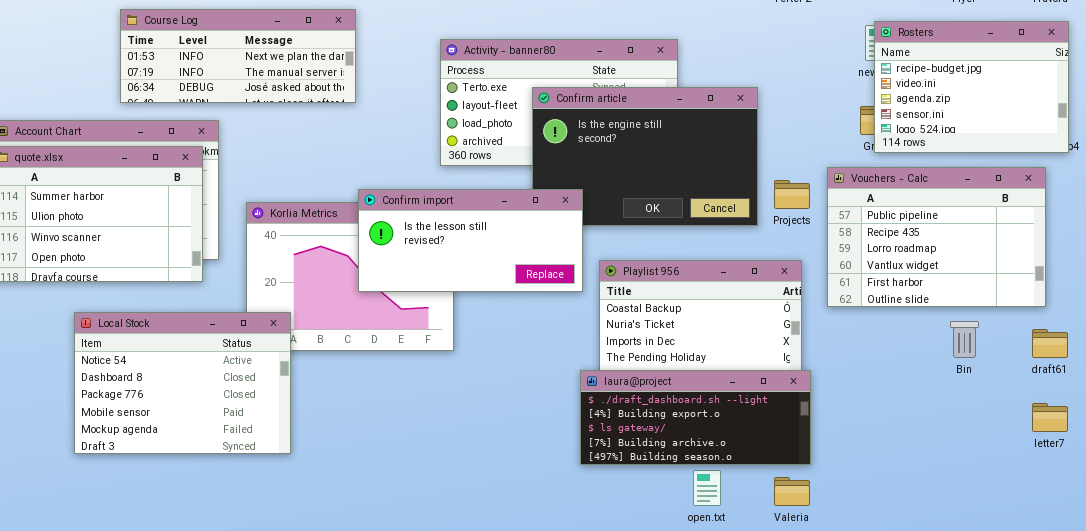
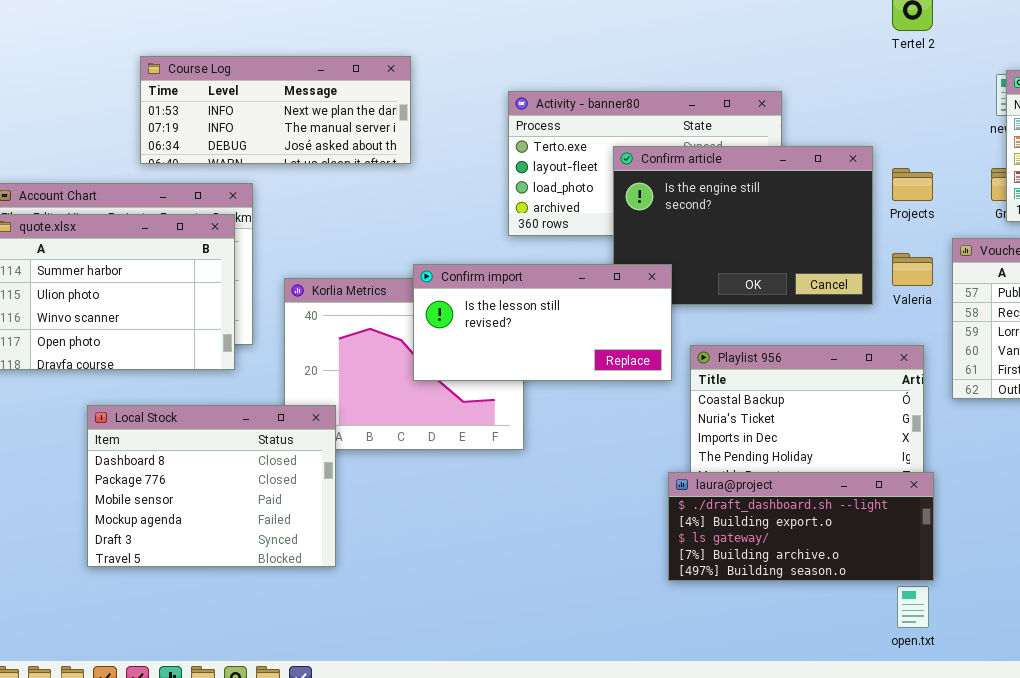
Projects: [774,180,810,209] -> [892,168,933,201], moved
Local Stock: [74,312,291,454] -> [87,405,336,567], scrolled down 1 row
open.txt: [693,470,721,506] -> [897,586,929,628], moved
Valeria: [774,477,810,506] -> [892,253,933,286], moved

